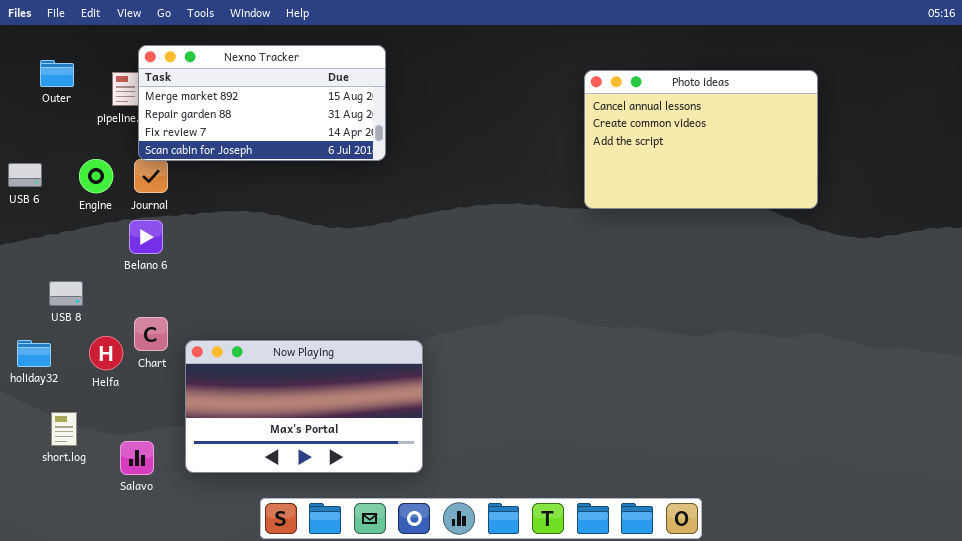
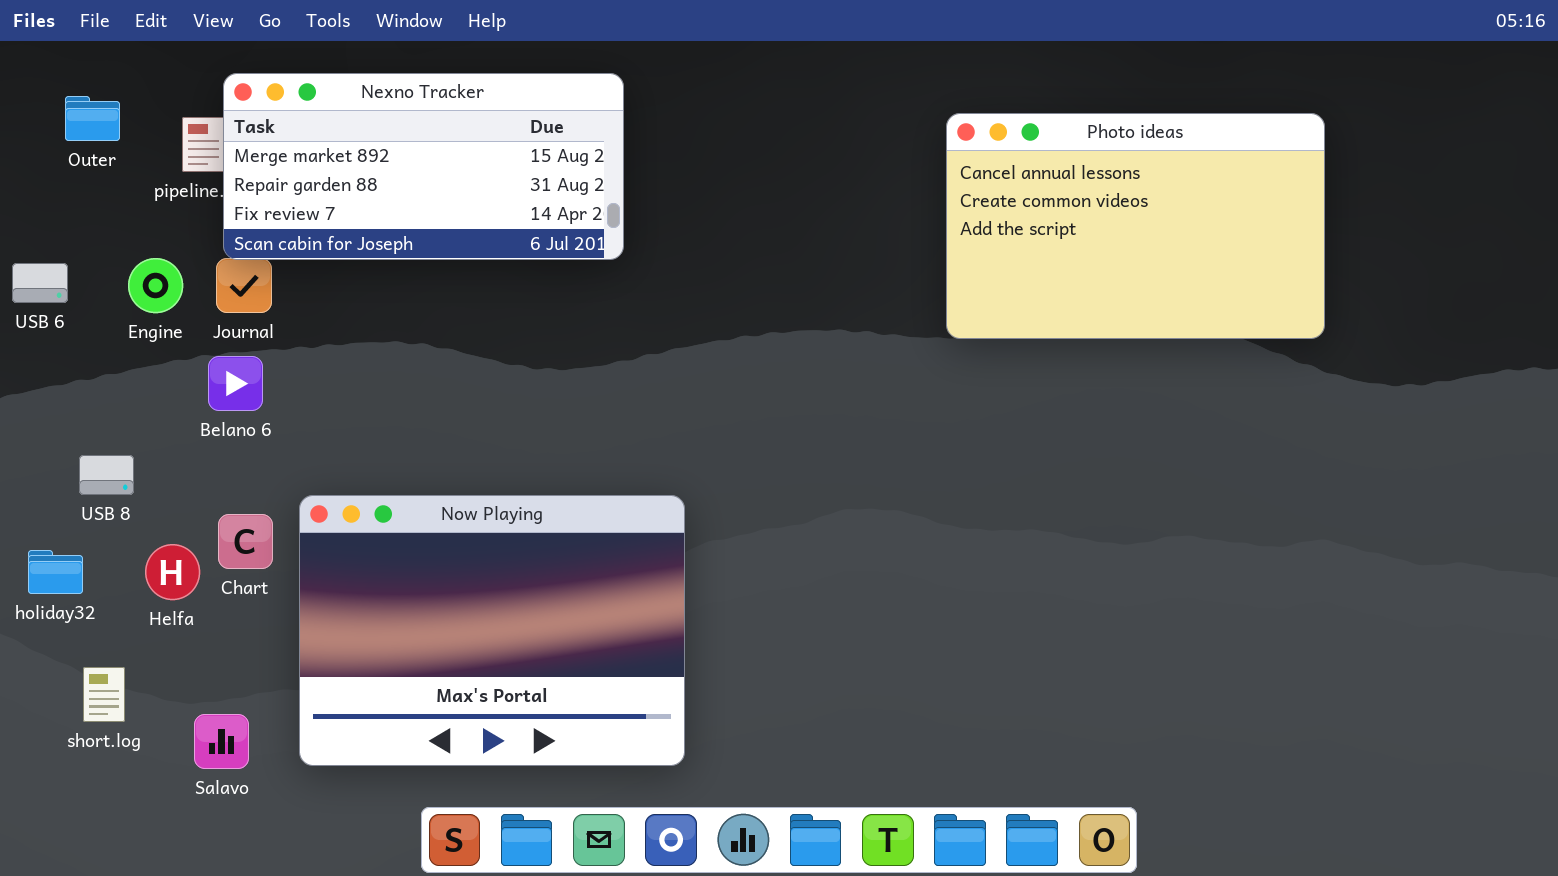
Now Playing: [185,340,423,473] -> [299,495,685,766], resized

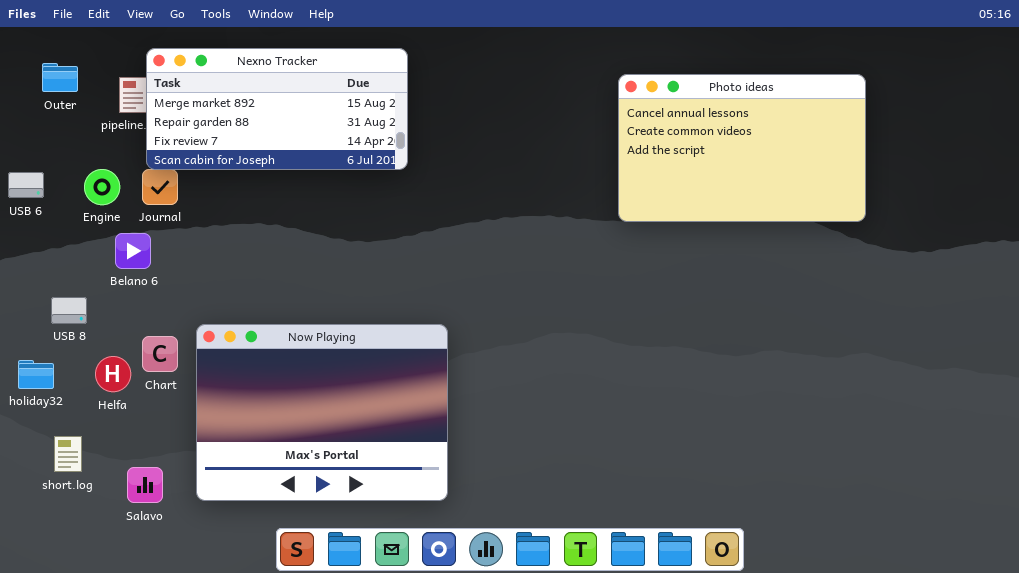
Belano 6: [208,356,263,411] -> [115,233,151,269], moved

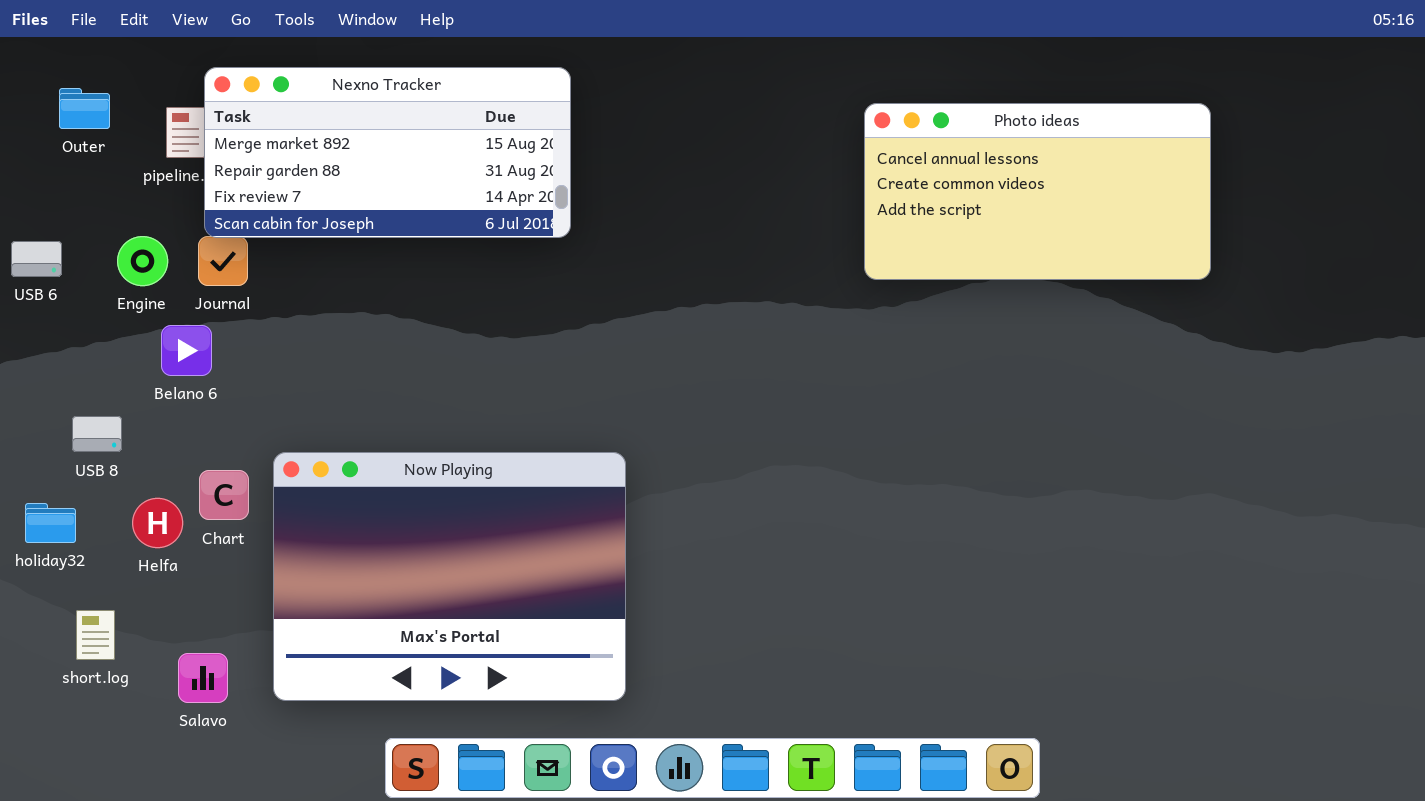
Photo ideas: [618,74,866,222] -> [864,103,1211,280], resized

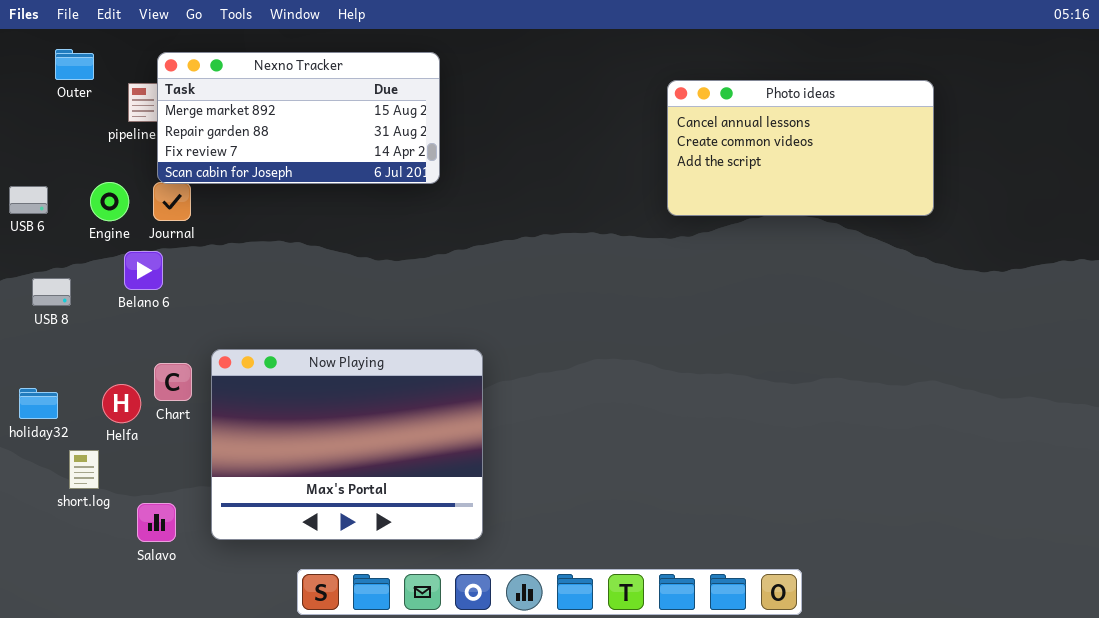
Outer: [59,88,110,129] -> [55,49,94,80], moved
USB 8: [72,416,122,452] -> [32,278,71,306], moved
short.log: [76,610,115,660] -> [69,450,99,489], moved

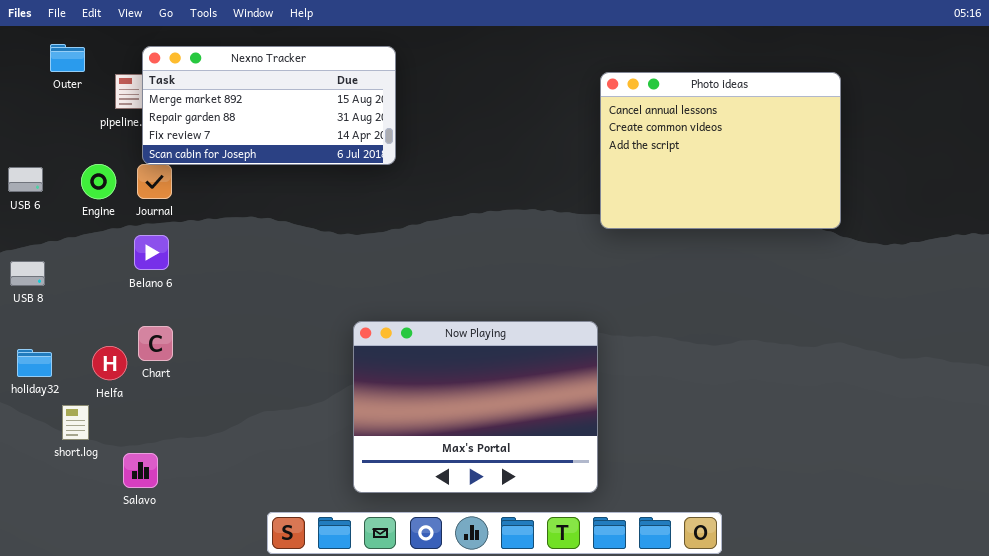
Photo ideas: [667,80,934,216] -> [600,72,841,229], resized
Belano 6: [124,251,163,290] -> [134,235,169,270], moved
USB 8: [32,278,71,306] -> [10,261,45,286], moved
Now Playing: [211,349,483,540] -> [353,321,598,493], moved

